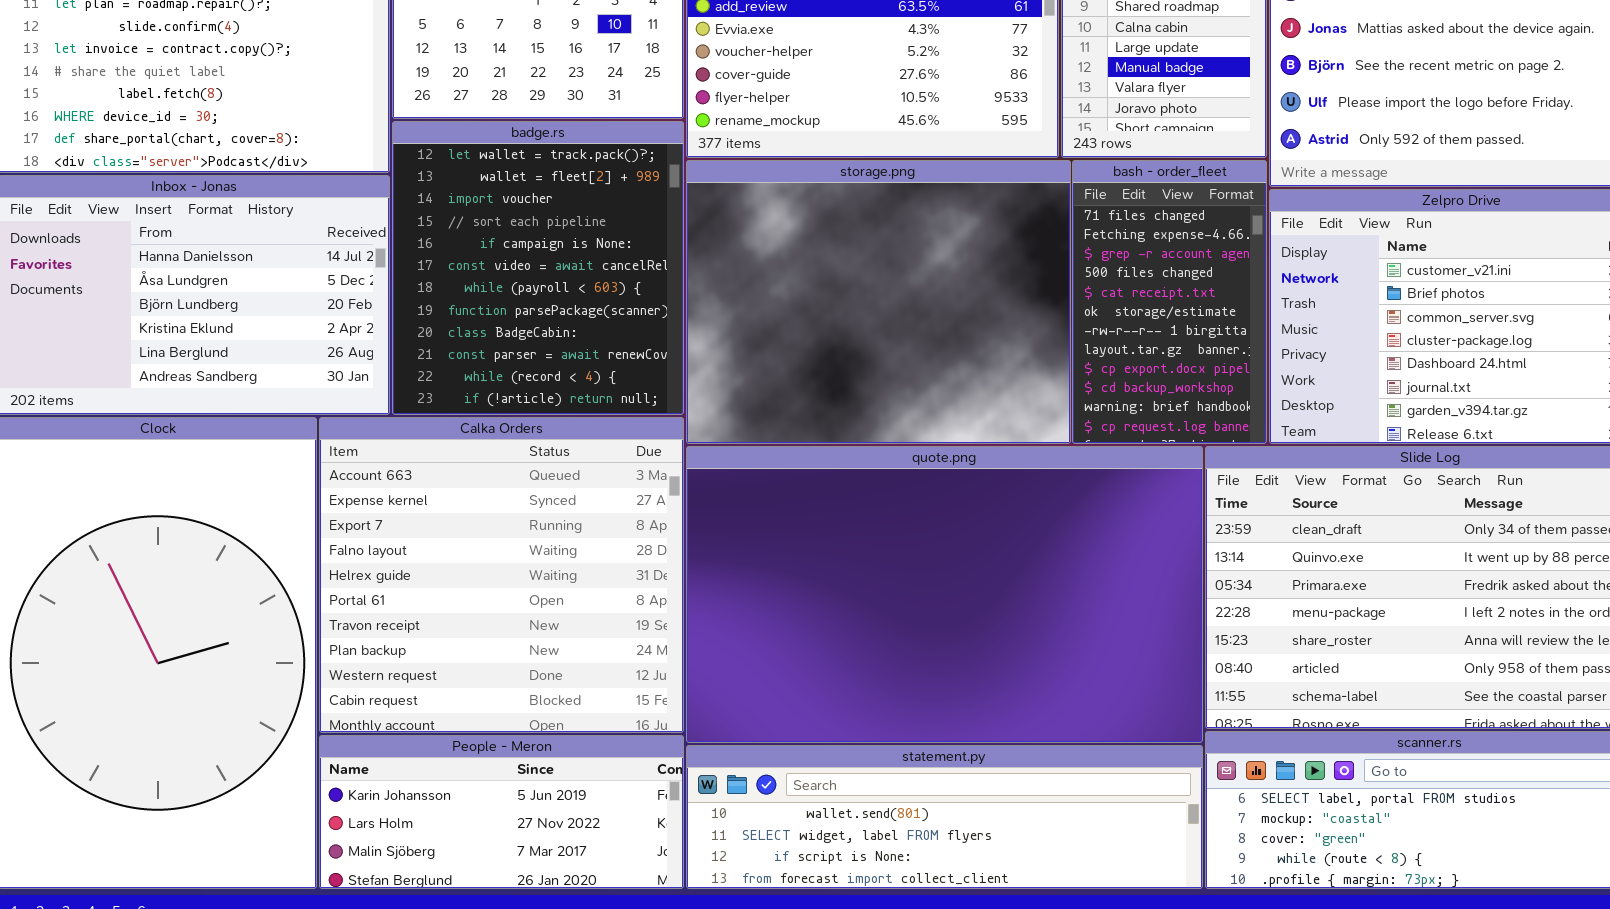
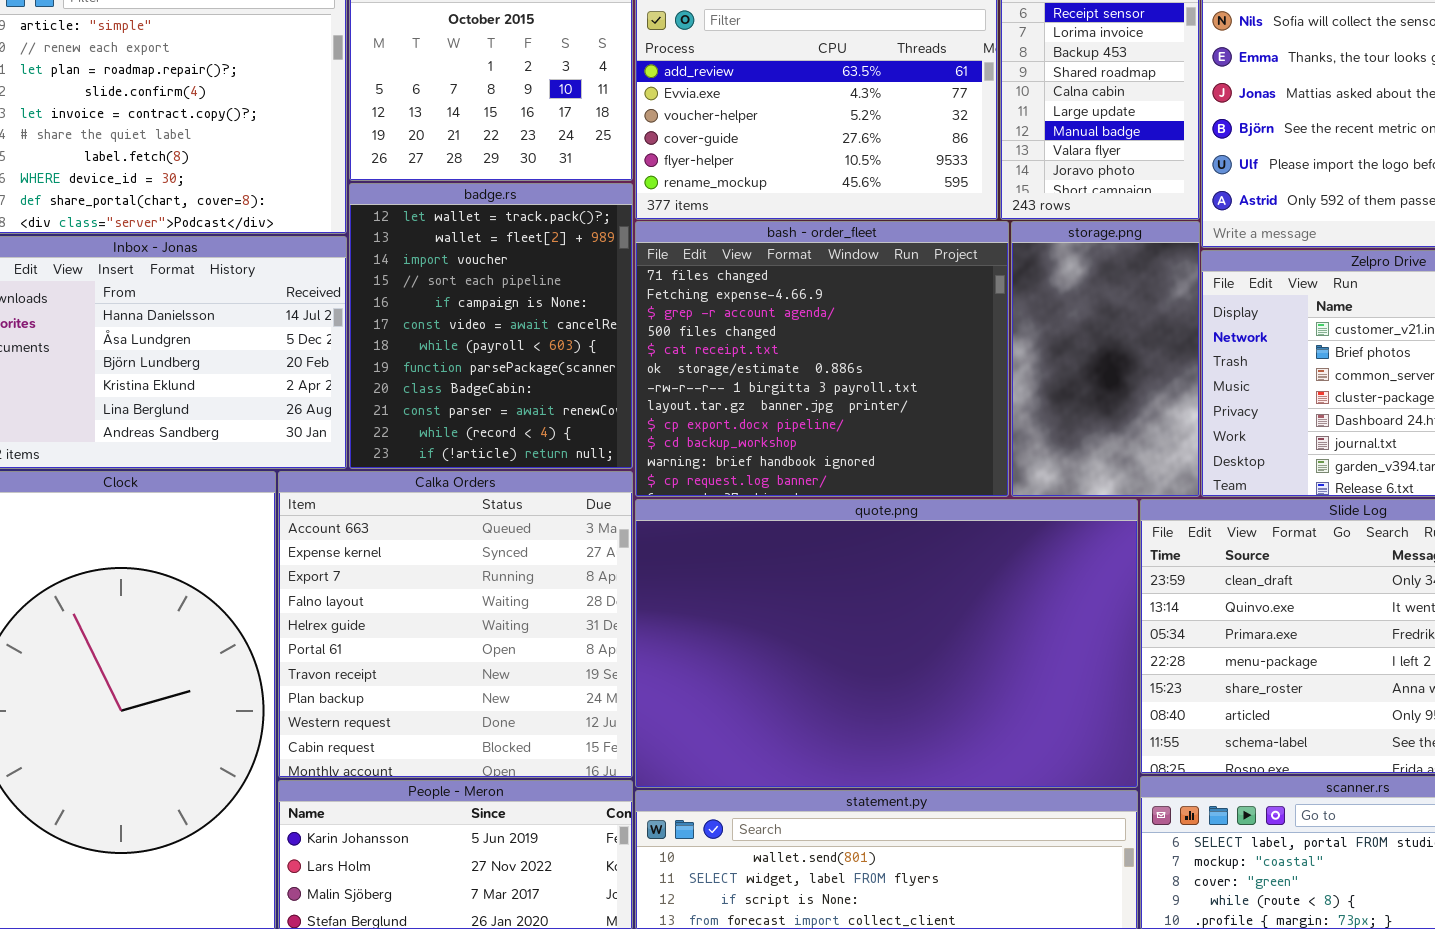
storage.png: [686,160,1071,444] -> [1011,221,1200,497], moved, resized
bash - order_fleet: [1072,160,1267,444] -> [635,221,1009,497], moved, resized

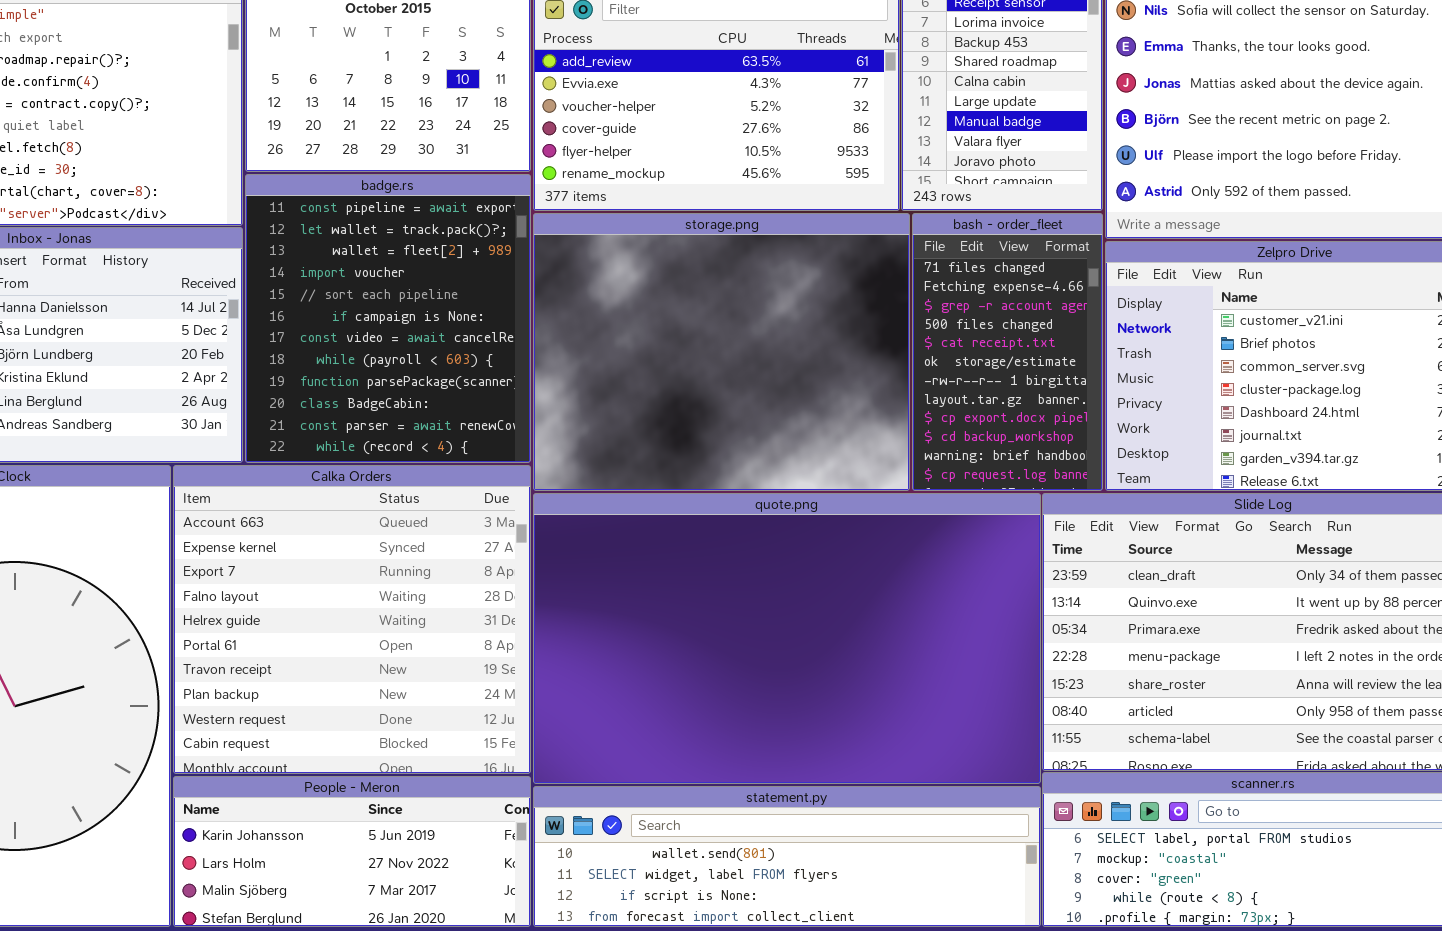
badge.rs: [349,183,633,469] -> [245,174,531,463], scrolled up 1 row
bash - order_fleet: [635,221,1009,497] -> [912,213,1103,491], moved, resized
storage.png: [1011,221,1200,497] -> [533,213,910,491], moved, resized

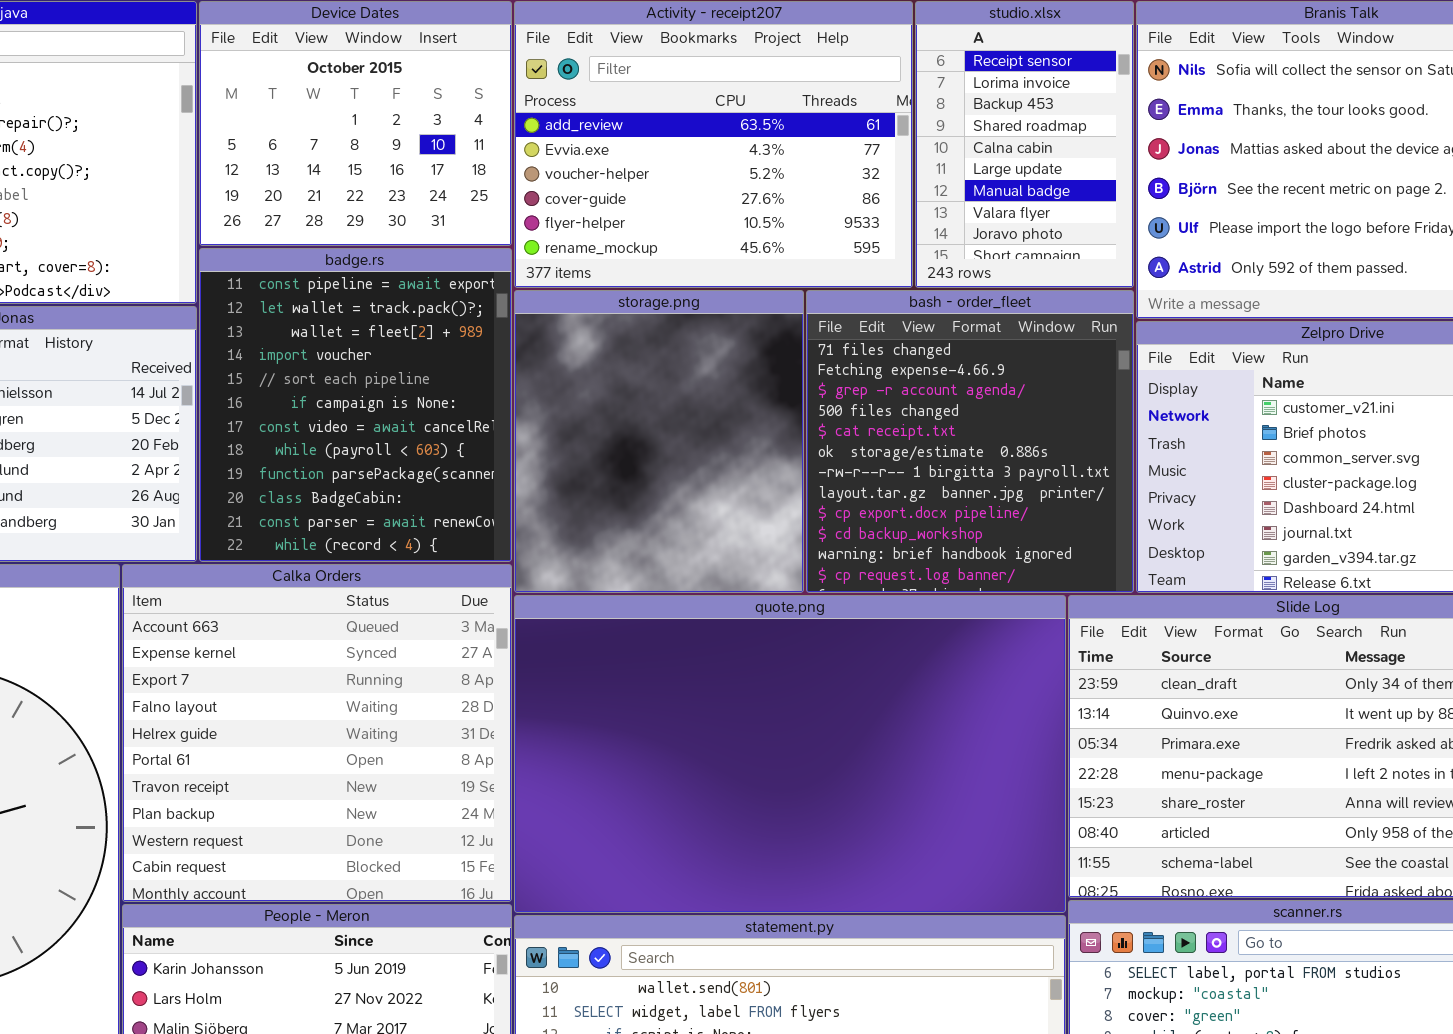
storage.png: [533,213,910,491] -> [514,290,804,593], resized
bash - order_fleet: [912,213,1103,491] -> [806,290,1134,593], resized

